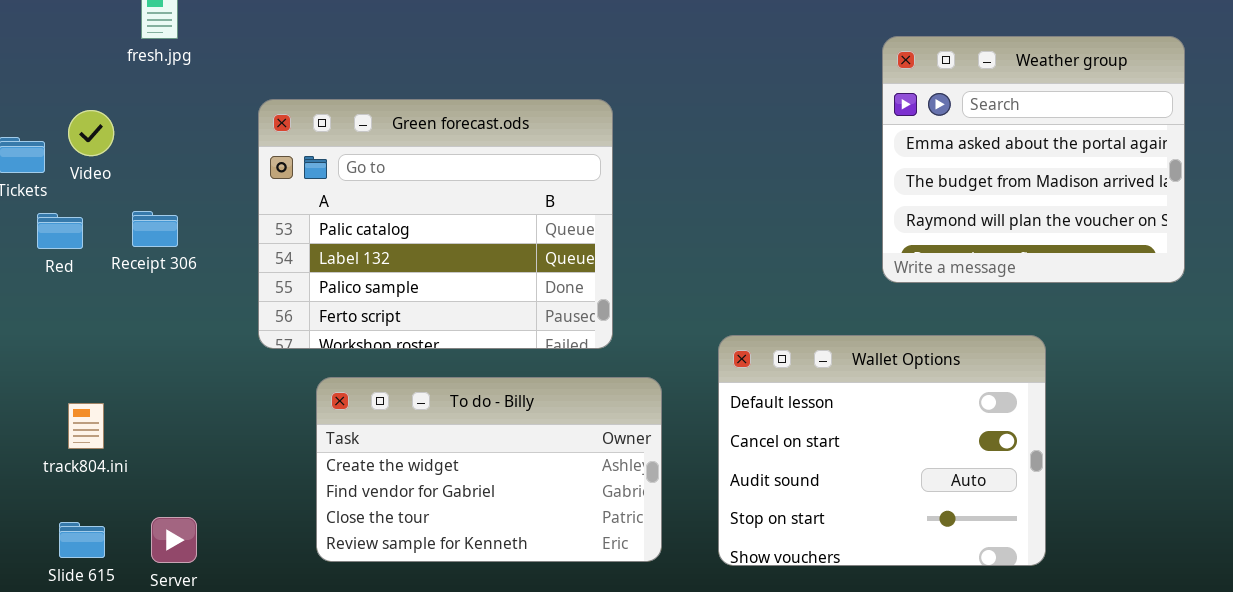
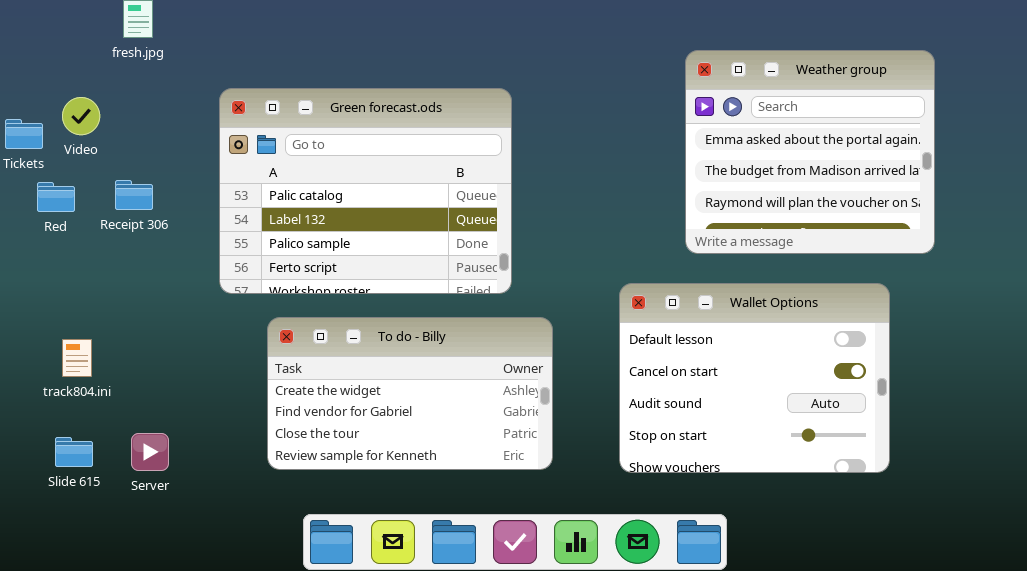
Weather group: [882,36,1185,283] -> [685,50,935,254], moved
Wallet Options: [718,335,1046,566] -> [619,283,890,473], moved

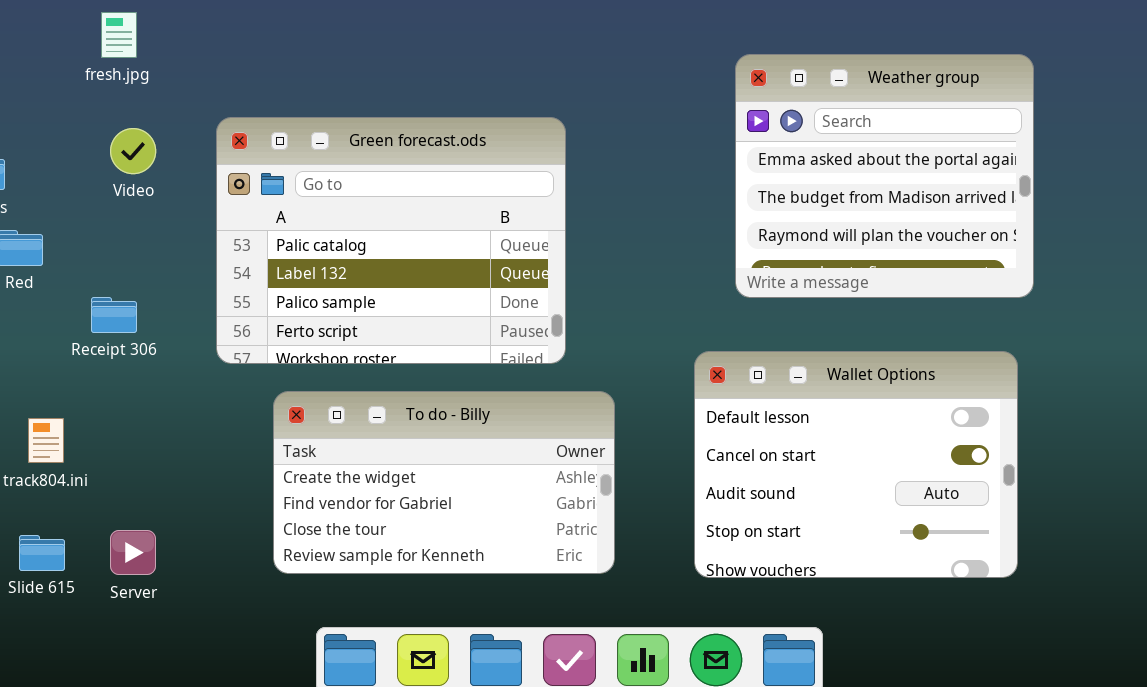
Weather group: [685,50,935,254] -> [735,54,1034,298], moved
Video: [62,97,100,135] -> [110,128,156,174], moved
Receipt 306: [115,180,153,210] -> [91,297,137,333], moved

